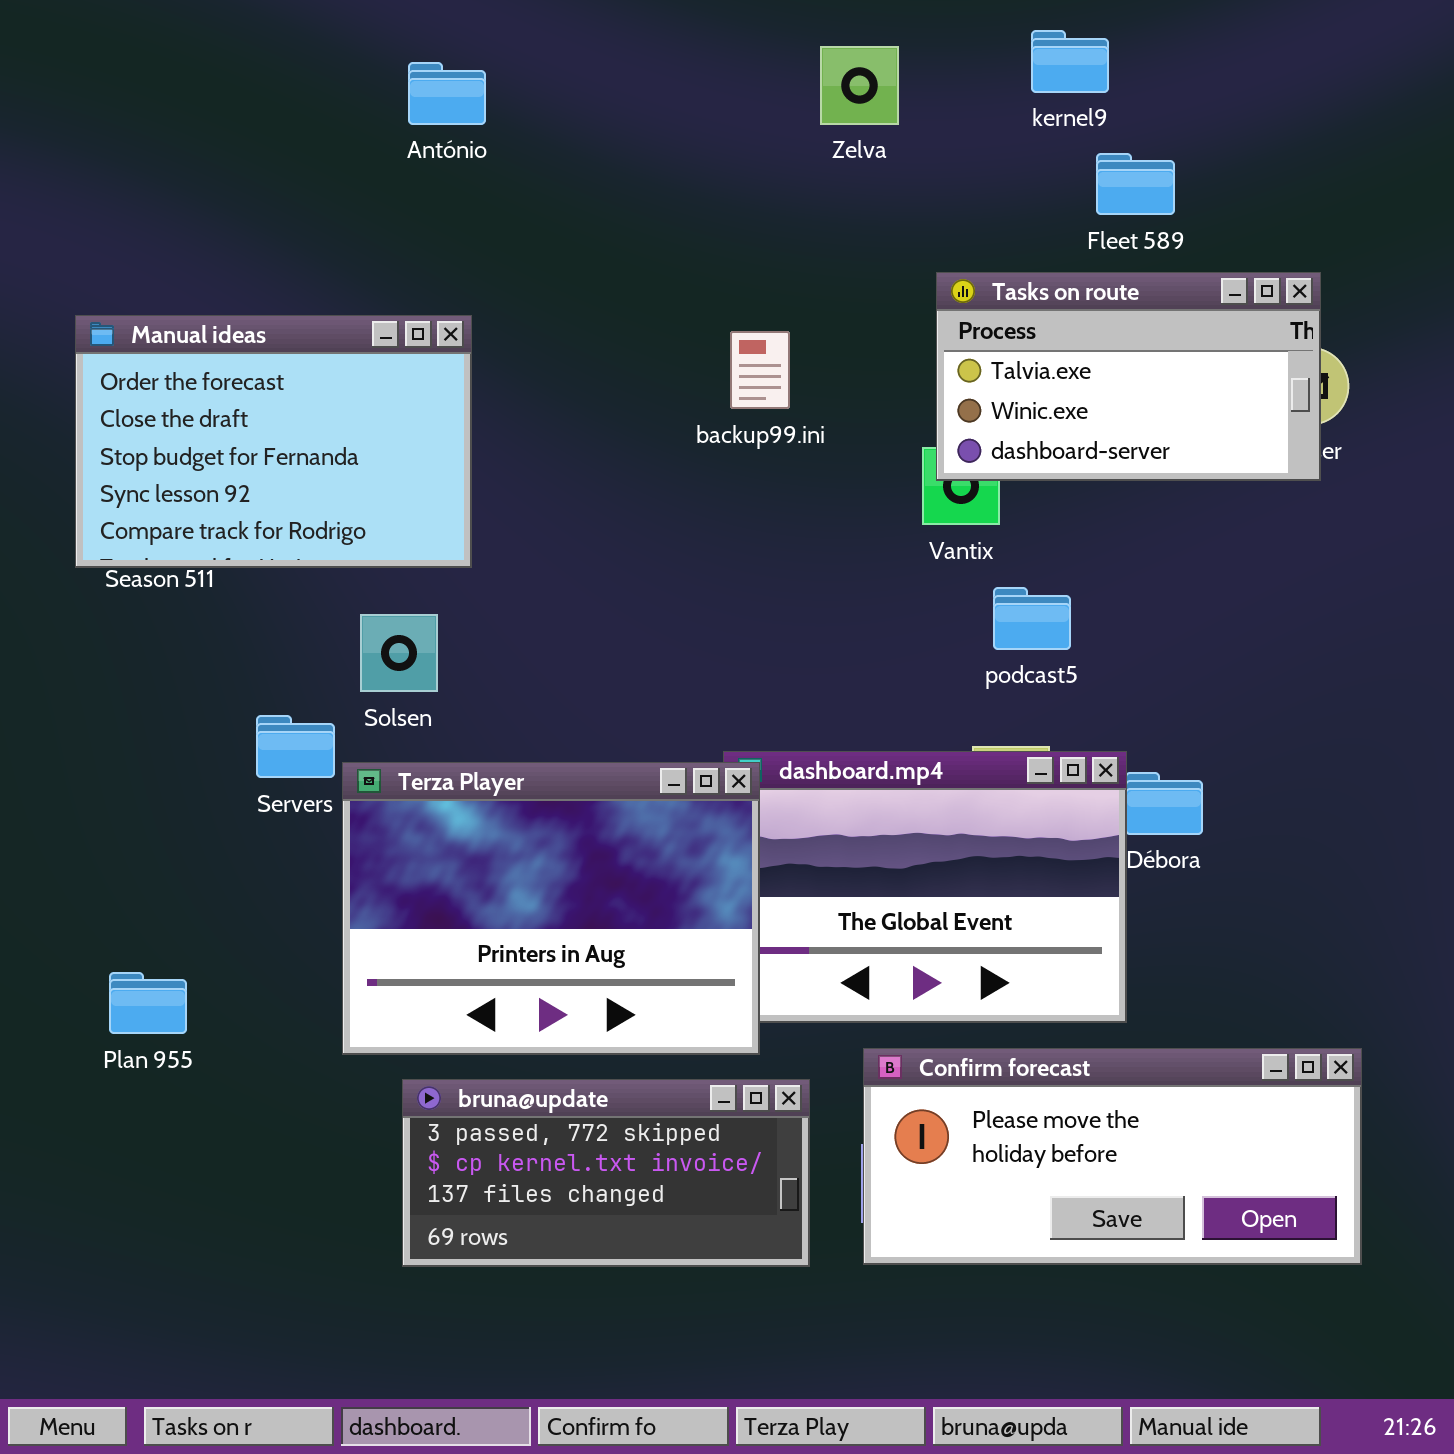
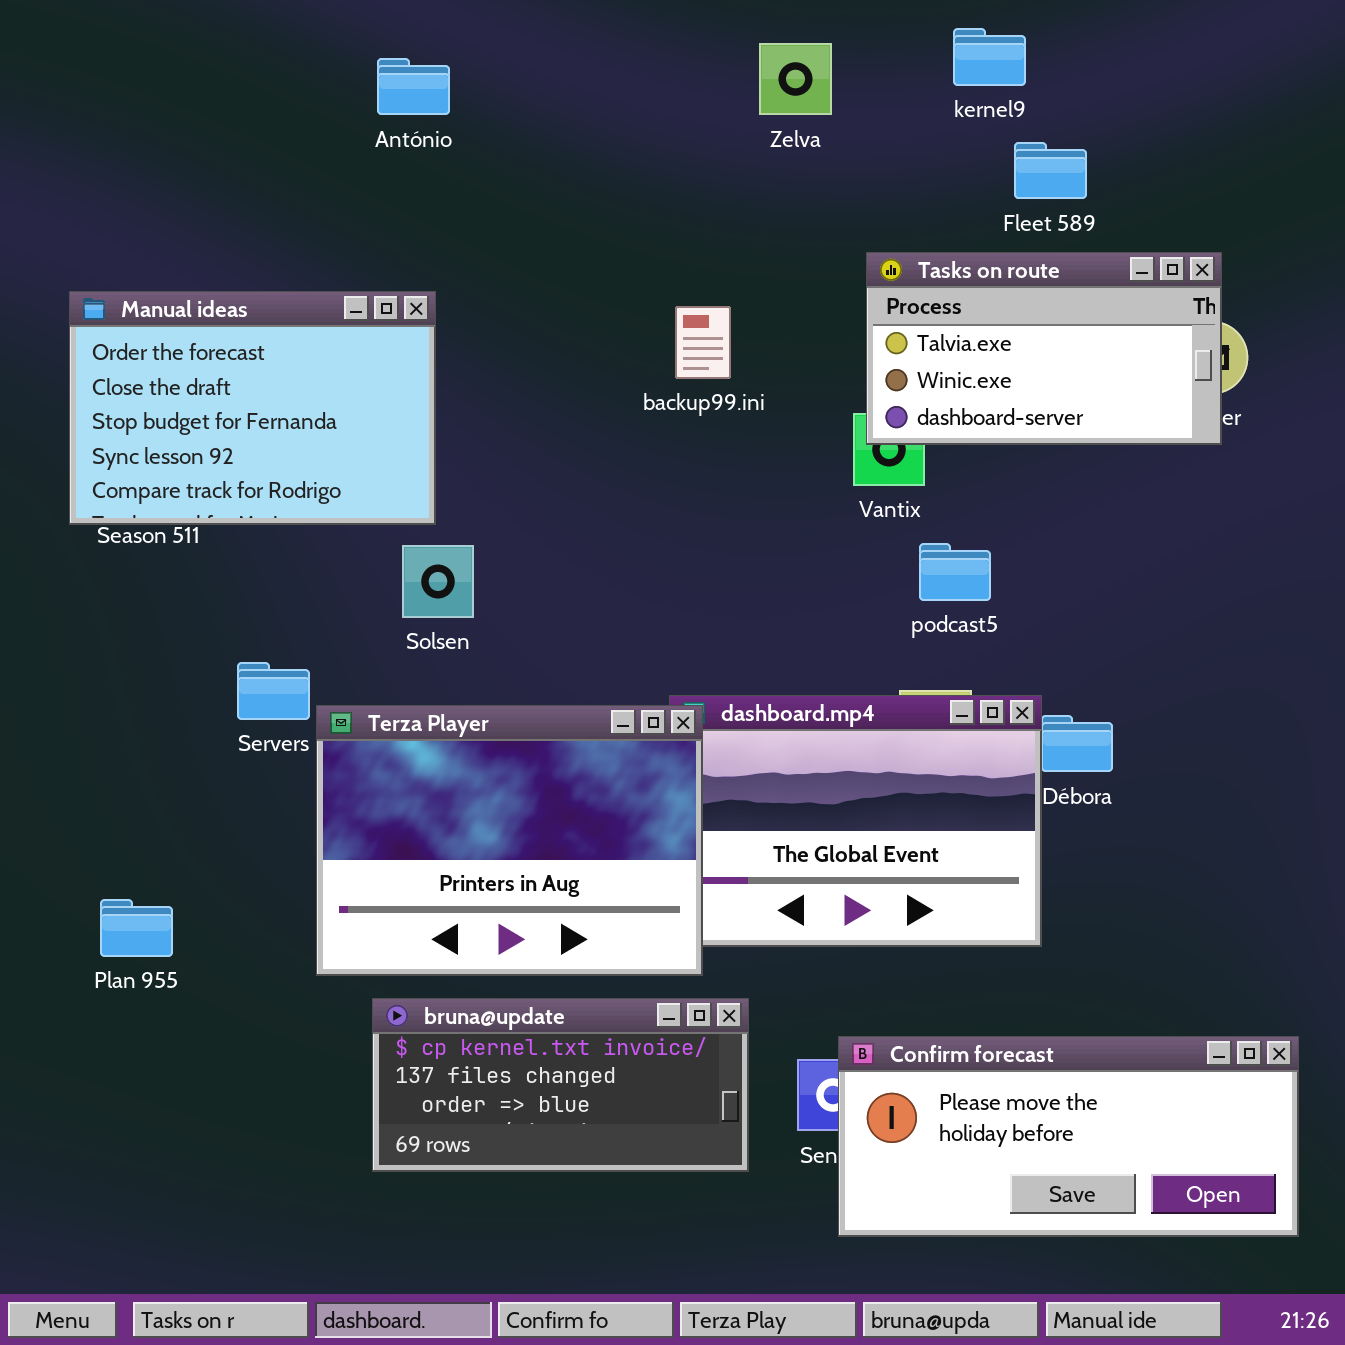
Solsen: [360,614,438,692] -> [402,545,474,618], moved
Confirm forecast: [863,1048,1362,1265] -> [838,1036,1299,1237], moved
bruna@update: [402,1079,810,1267] -> [372,998,749,1172], scrolled down 1 row

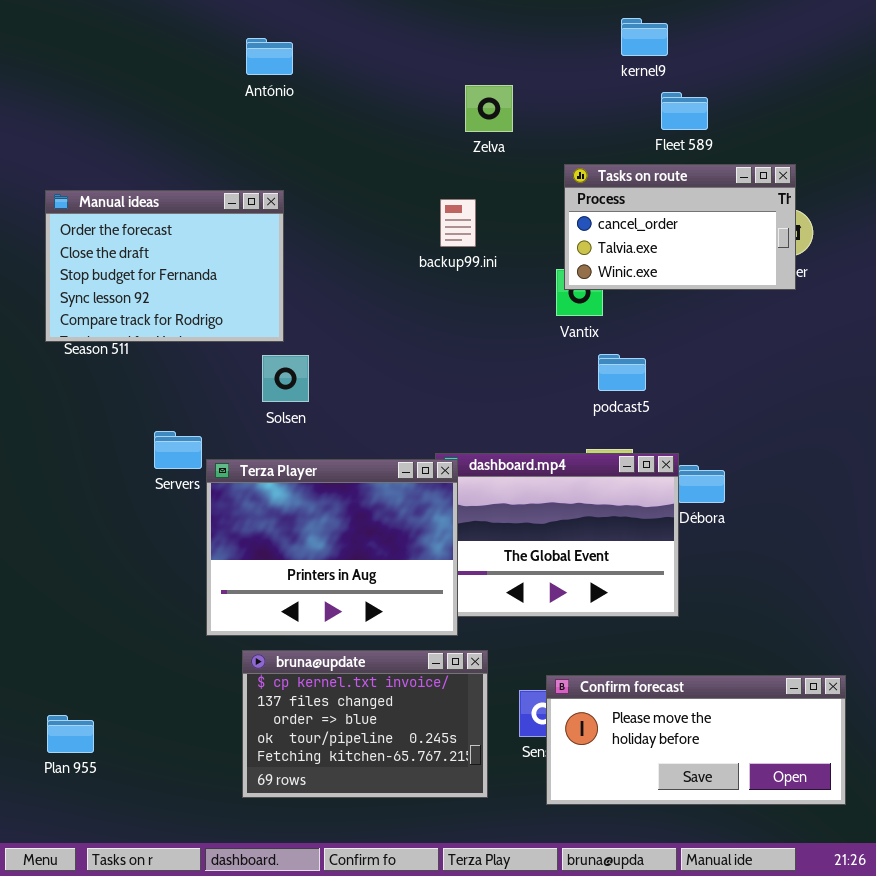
Zelva: [759,43,832,115] -> [465,85,513,132], moved
Tasks on route: [866,252,1222,445] -> [564,164,796,290], scrolled up 1 row
Plan 955: [100,899,173,957] -> [47,715,94,753], moved
bruna@update: [372,998,749,1172] -> [242,650,488,798], resized

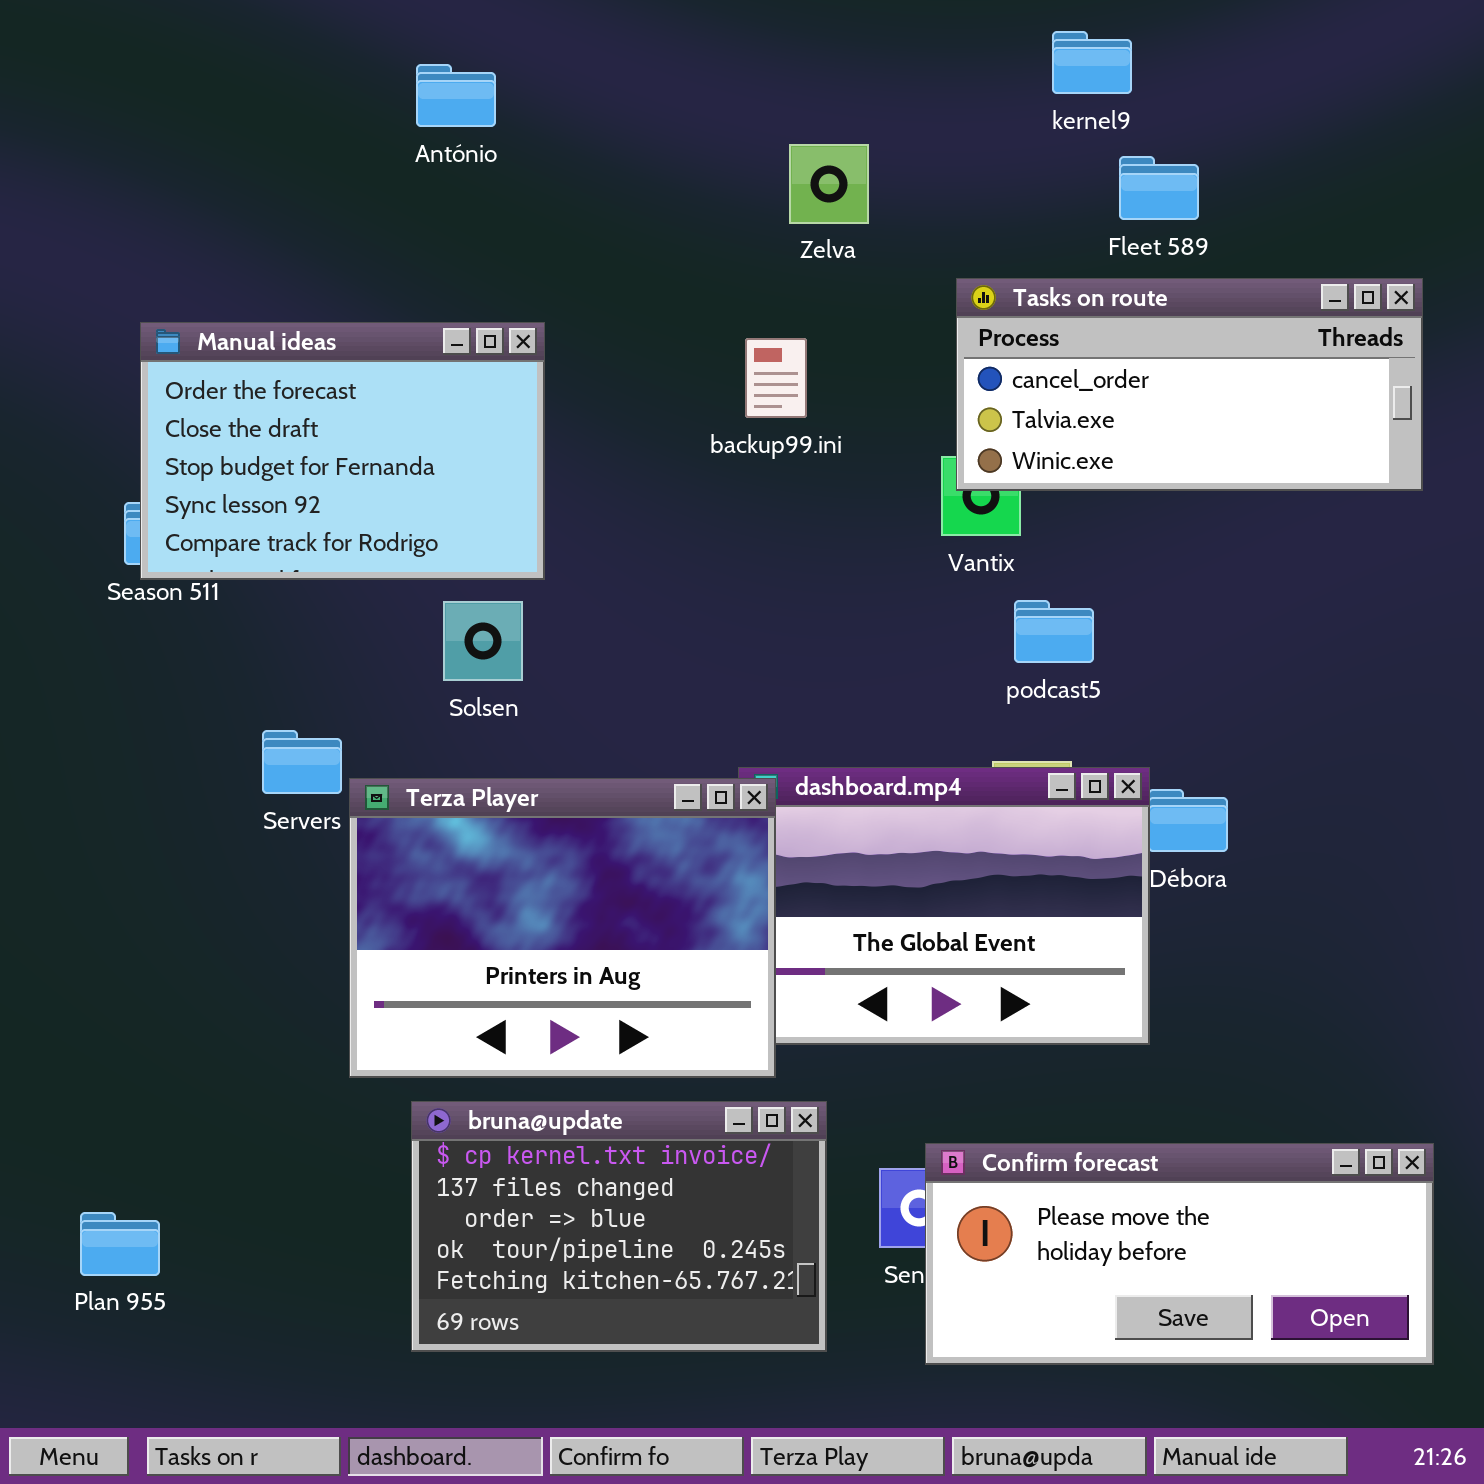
Tasks on route: [564,164,796,290] -> [956,278,1423,491], resized
Manual ideas: [45,190,284,342] -> [140,322,545,580], moved

